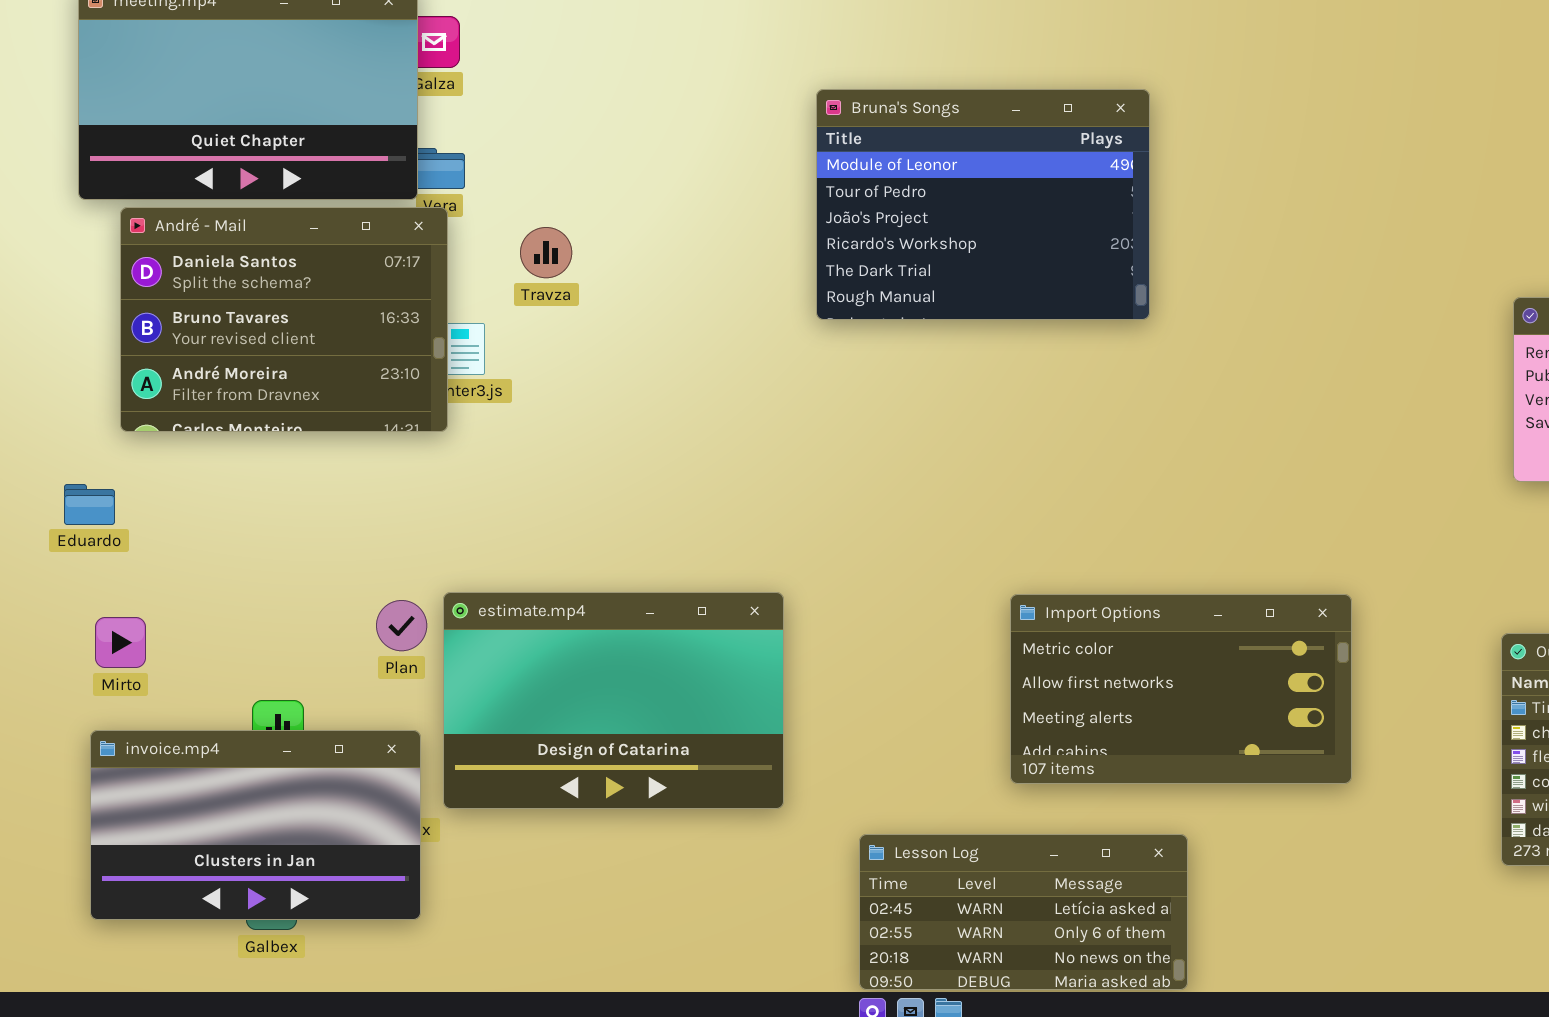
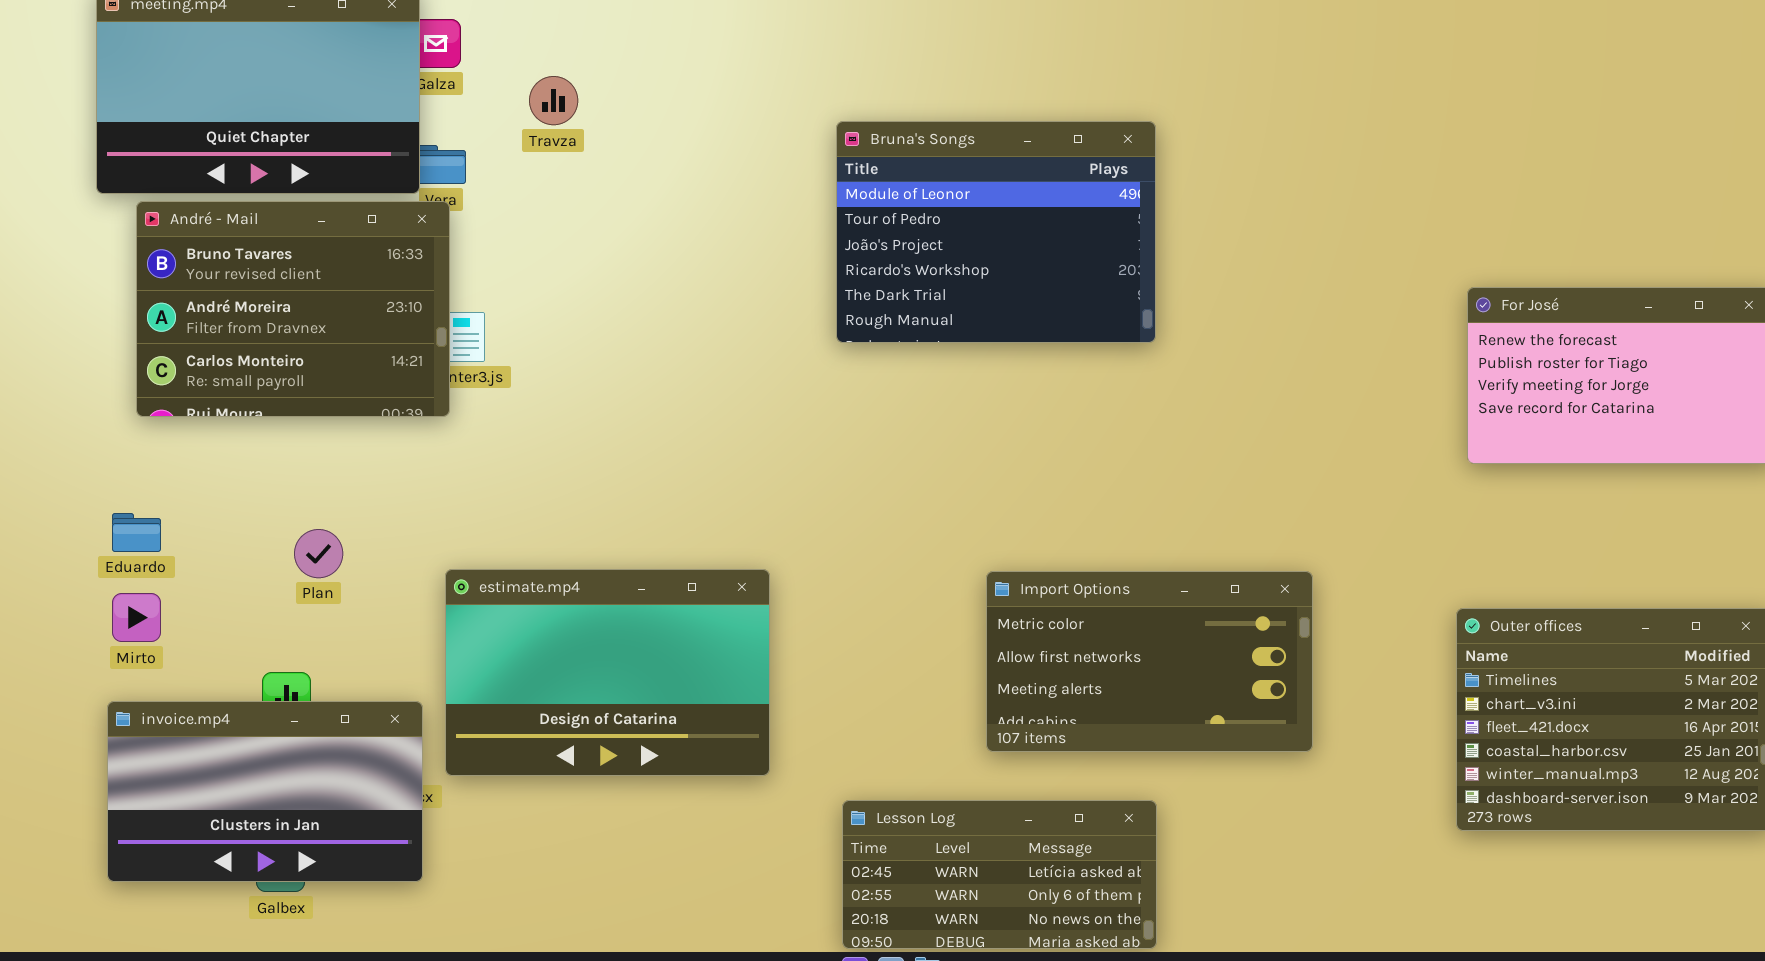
Bruna's Songs: [816,89,1150,320] -> [836,121,1156,343], moved
André - Mail: [120,207,448,432] -> [136,201,450,417], scrolled down 1 row
Travza: [520,227,572,278] -> [529,76,578,125], moved
Eduardo: [64,484,115,525] -> [112,513,161,552], moved
Plan: [376,600,427,651] -> [294,529,343,578], moved

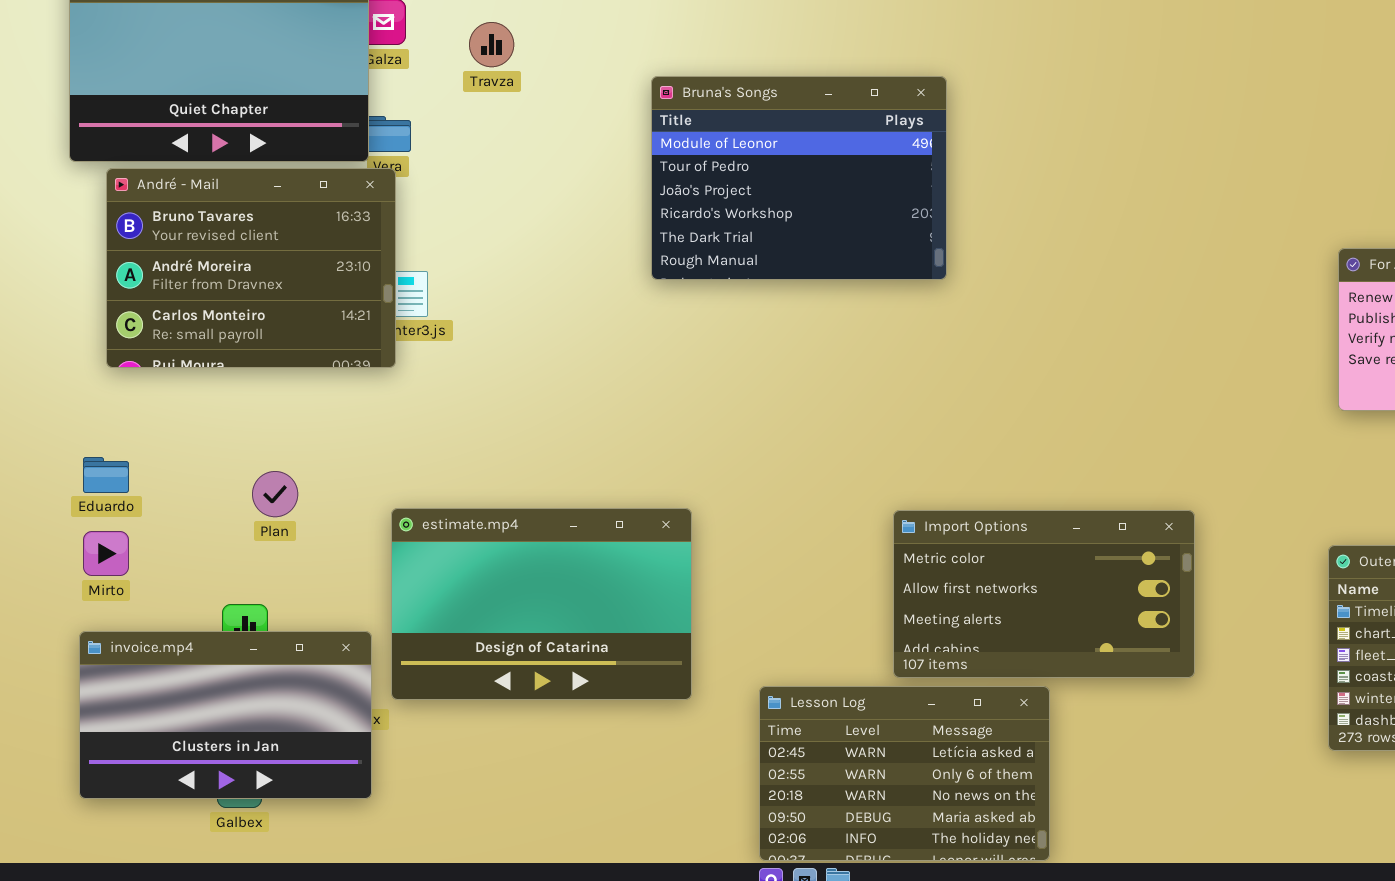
Travza: [529,76,578,125] -> [469,22,514,67], moved
Bruna's Songs: [836,121,1156,343] -> [651,76,947,280], moved
Lesson Log: [842,800,1157,949] -> [759,686,1050,861], resized

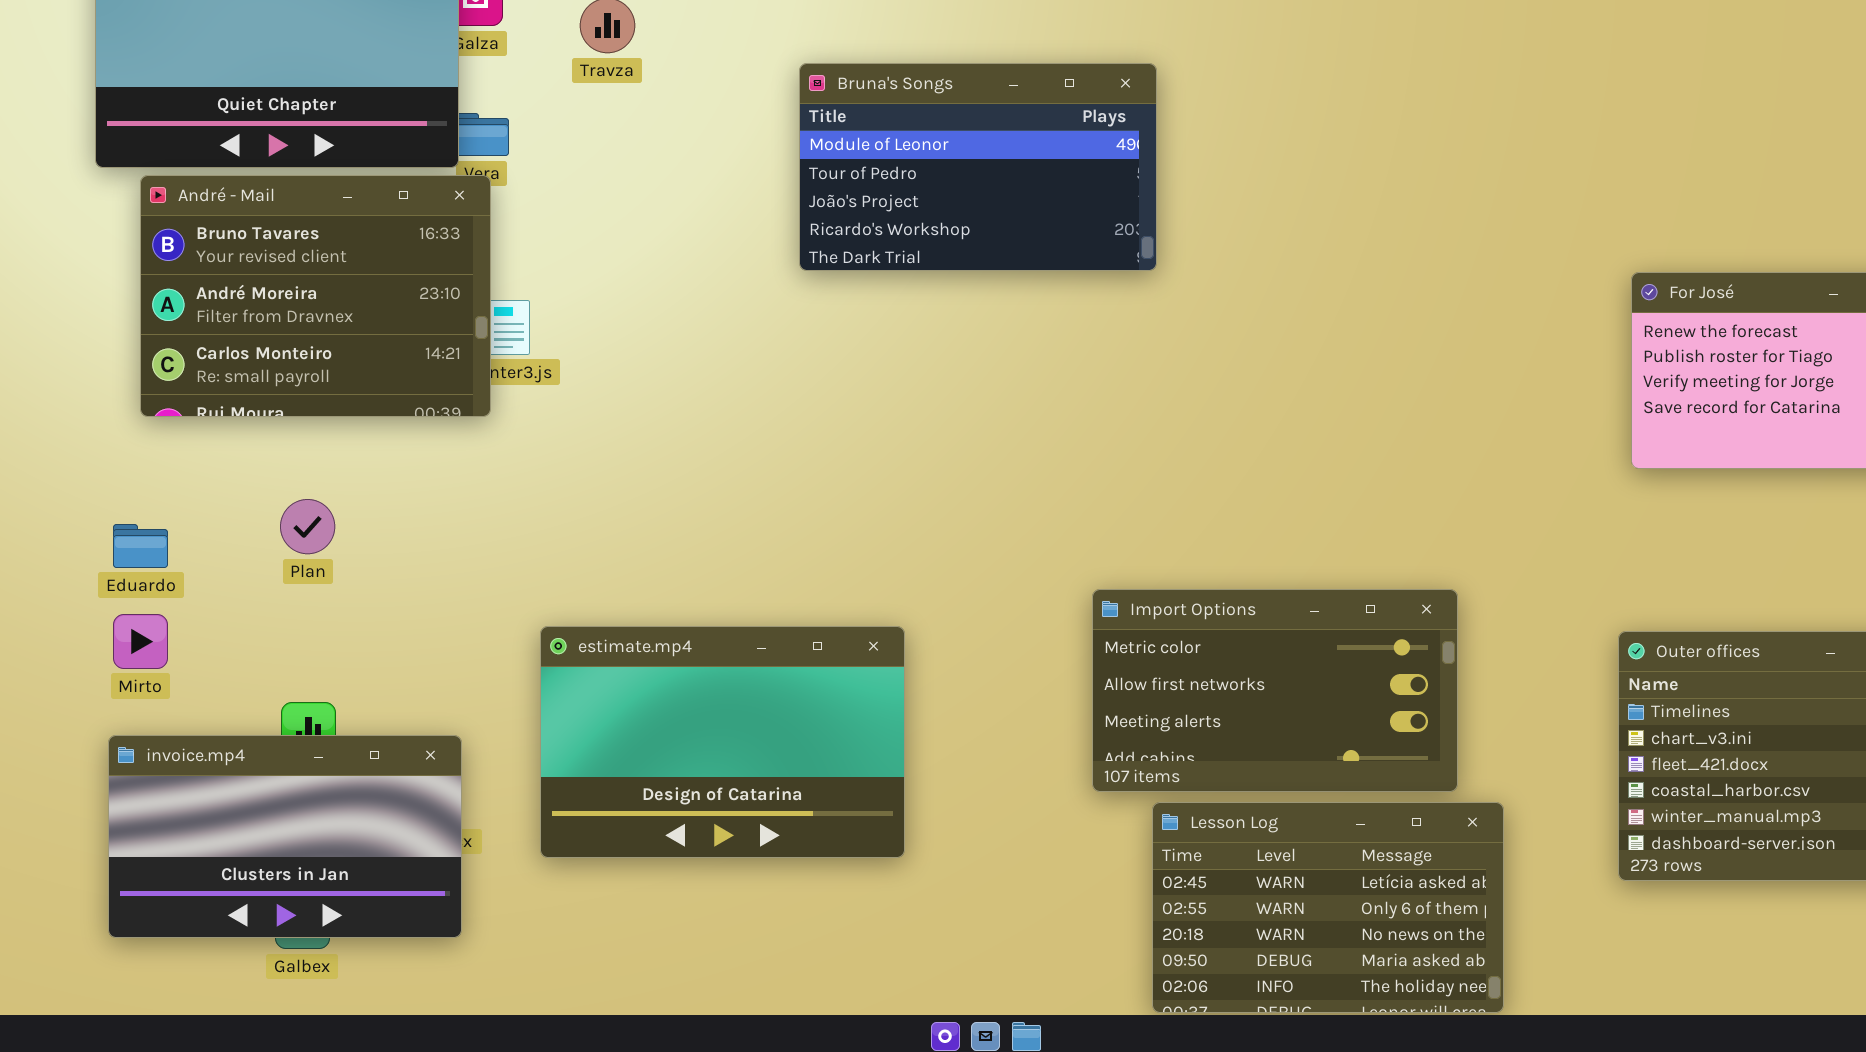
Bruna's Songs: [651,76,947,280] -> [799,63,1157,271], resized
Plan: [252,471,298,517] -> [280,499,335,554], moved
estimate.mp4: [391,508,692,700] -> [540,626,905,858], moved
Lesson Log: [759,686,1050,861] -> [1152,802,1504,1013], moved

